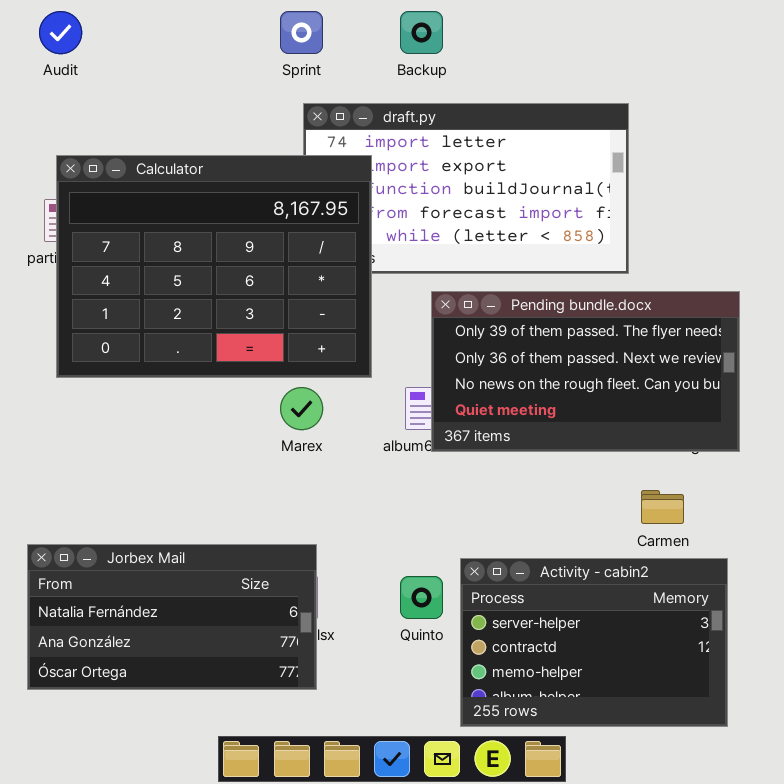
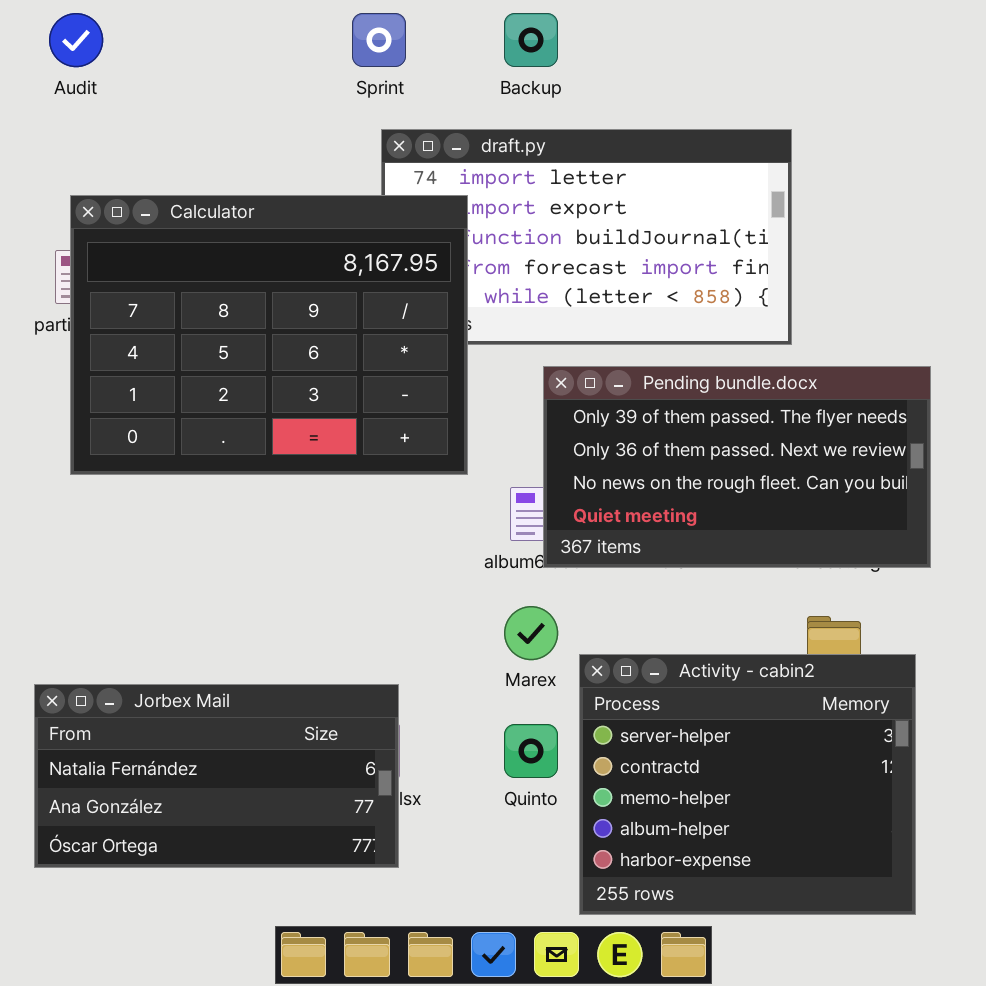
Marex: [280,387,323,430] -> [504,606,558,660], moved
Activity - cabin2: [460,558,728,727] -> [579,654,916,915], resized

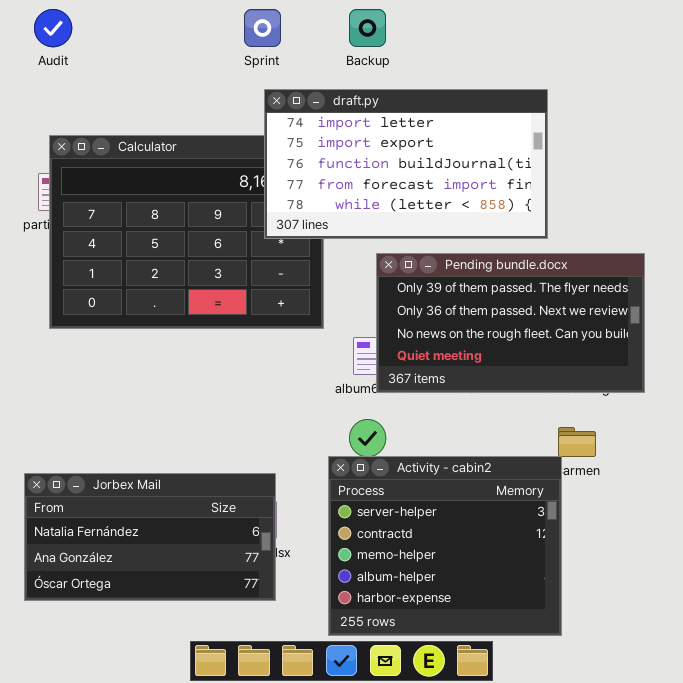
draft.py: [381,129,792,345] -> [264,89,548,239], raised
Activity - cabin2: [579,654,916,915] -> [328,456,562,636], moved

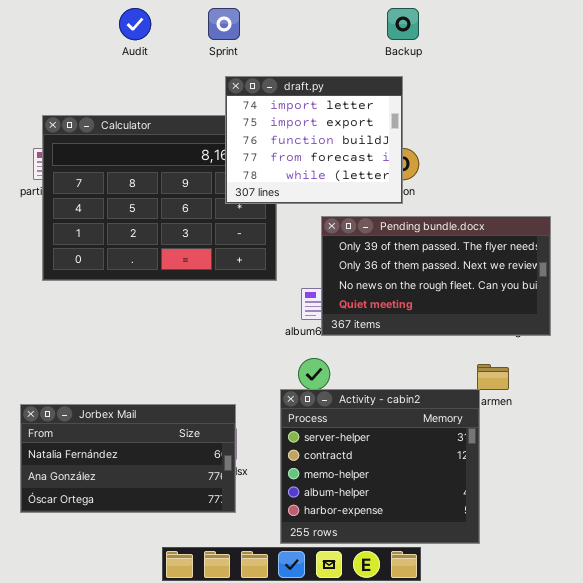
Audit: [34,9,72,47] -> [119,8,151,40], moved
Backup: [349,9,386,47] -> [387,8,419,40], moved
draft.py: [264,89,548,239] -> [225,76,403,204], resized

